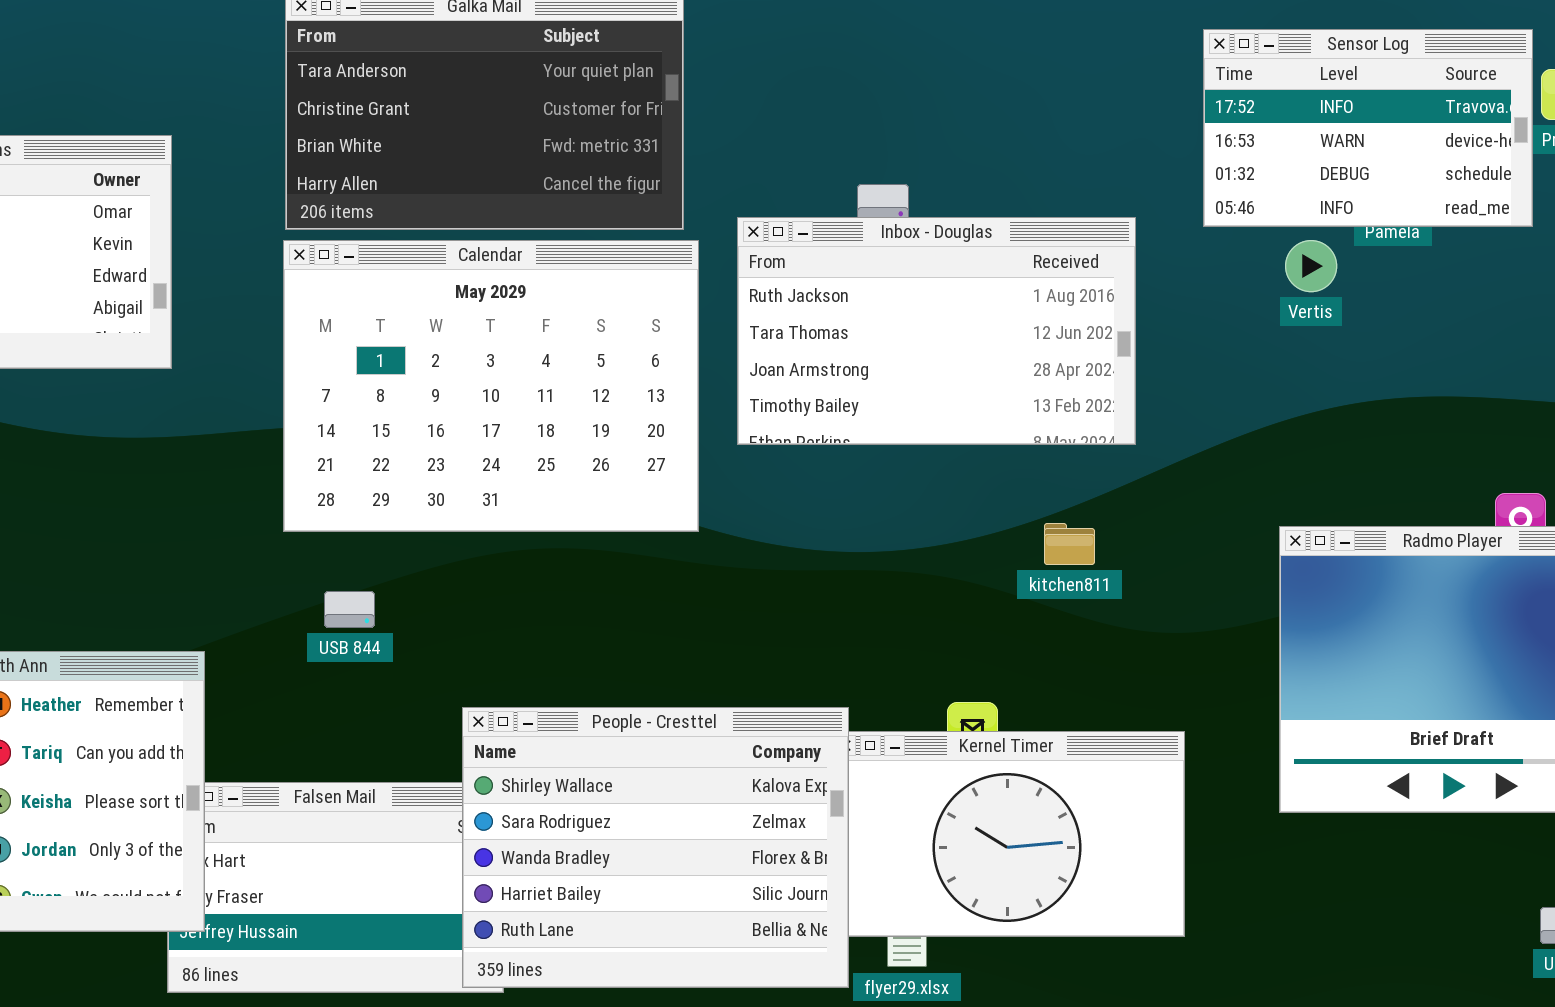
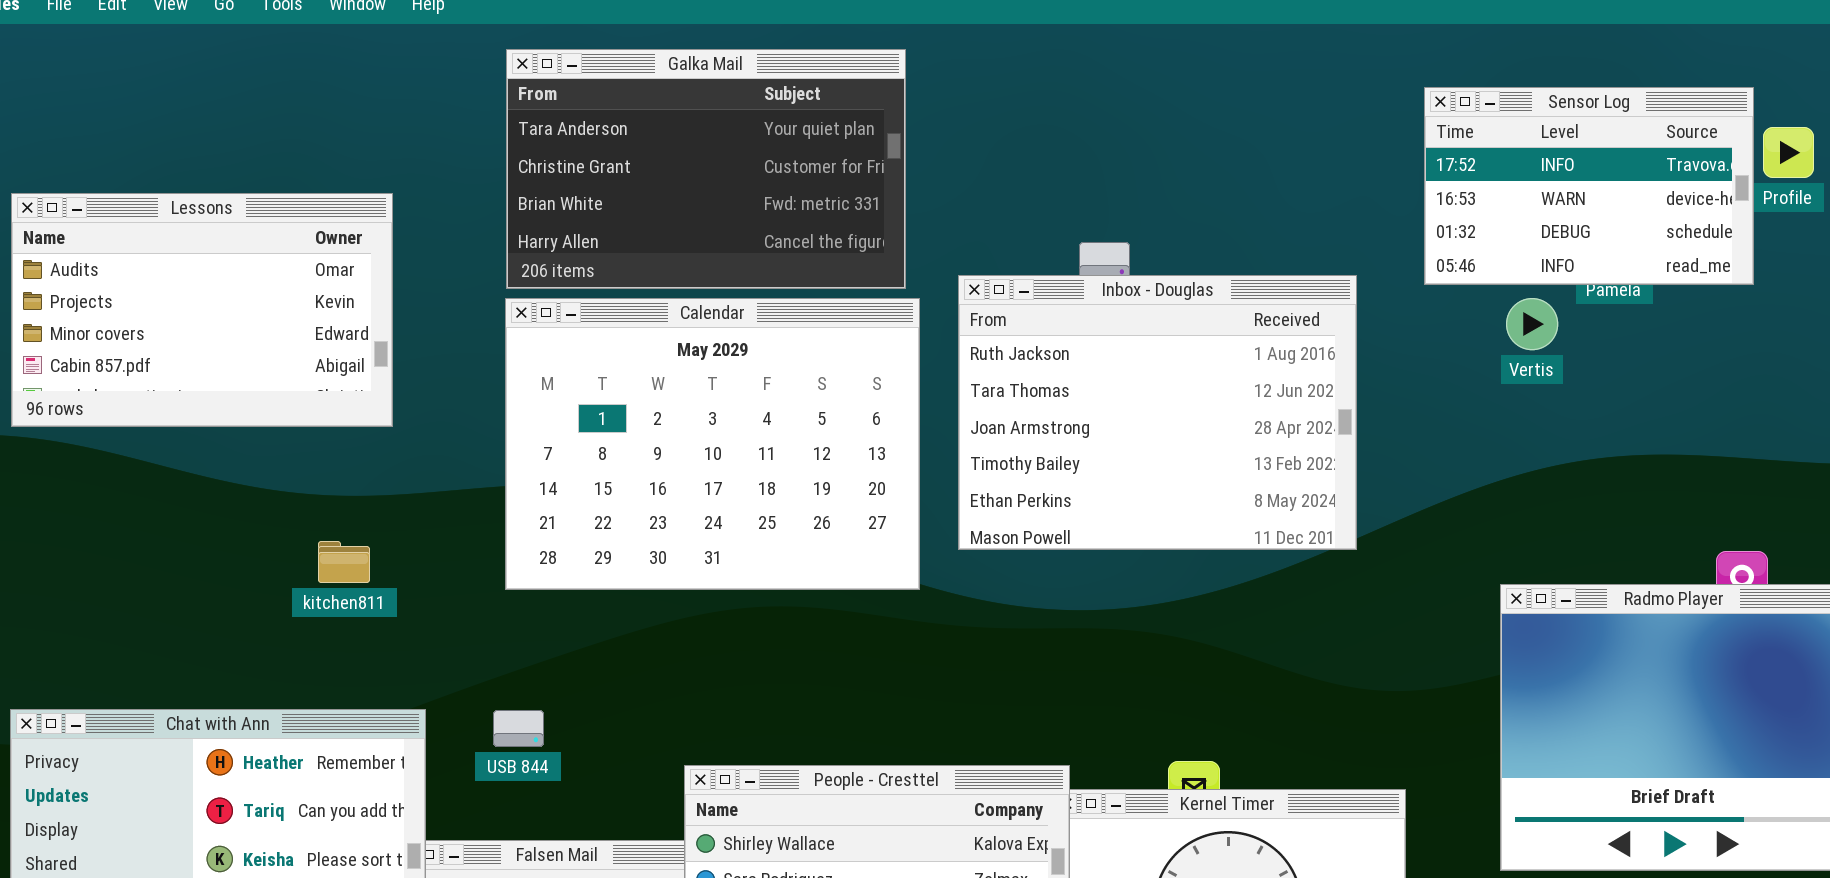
Inbox - Douglas: [737,217,1136,445] -> [958,275,1357,550], resized
kitchen811: [1044,523,1095,565] -> [318,541,370,583], moved
USB 844: [324,591,375,628] -> [493,710,544,747], moved

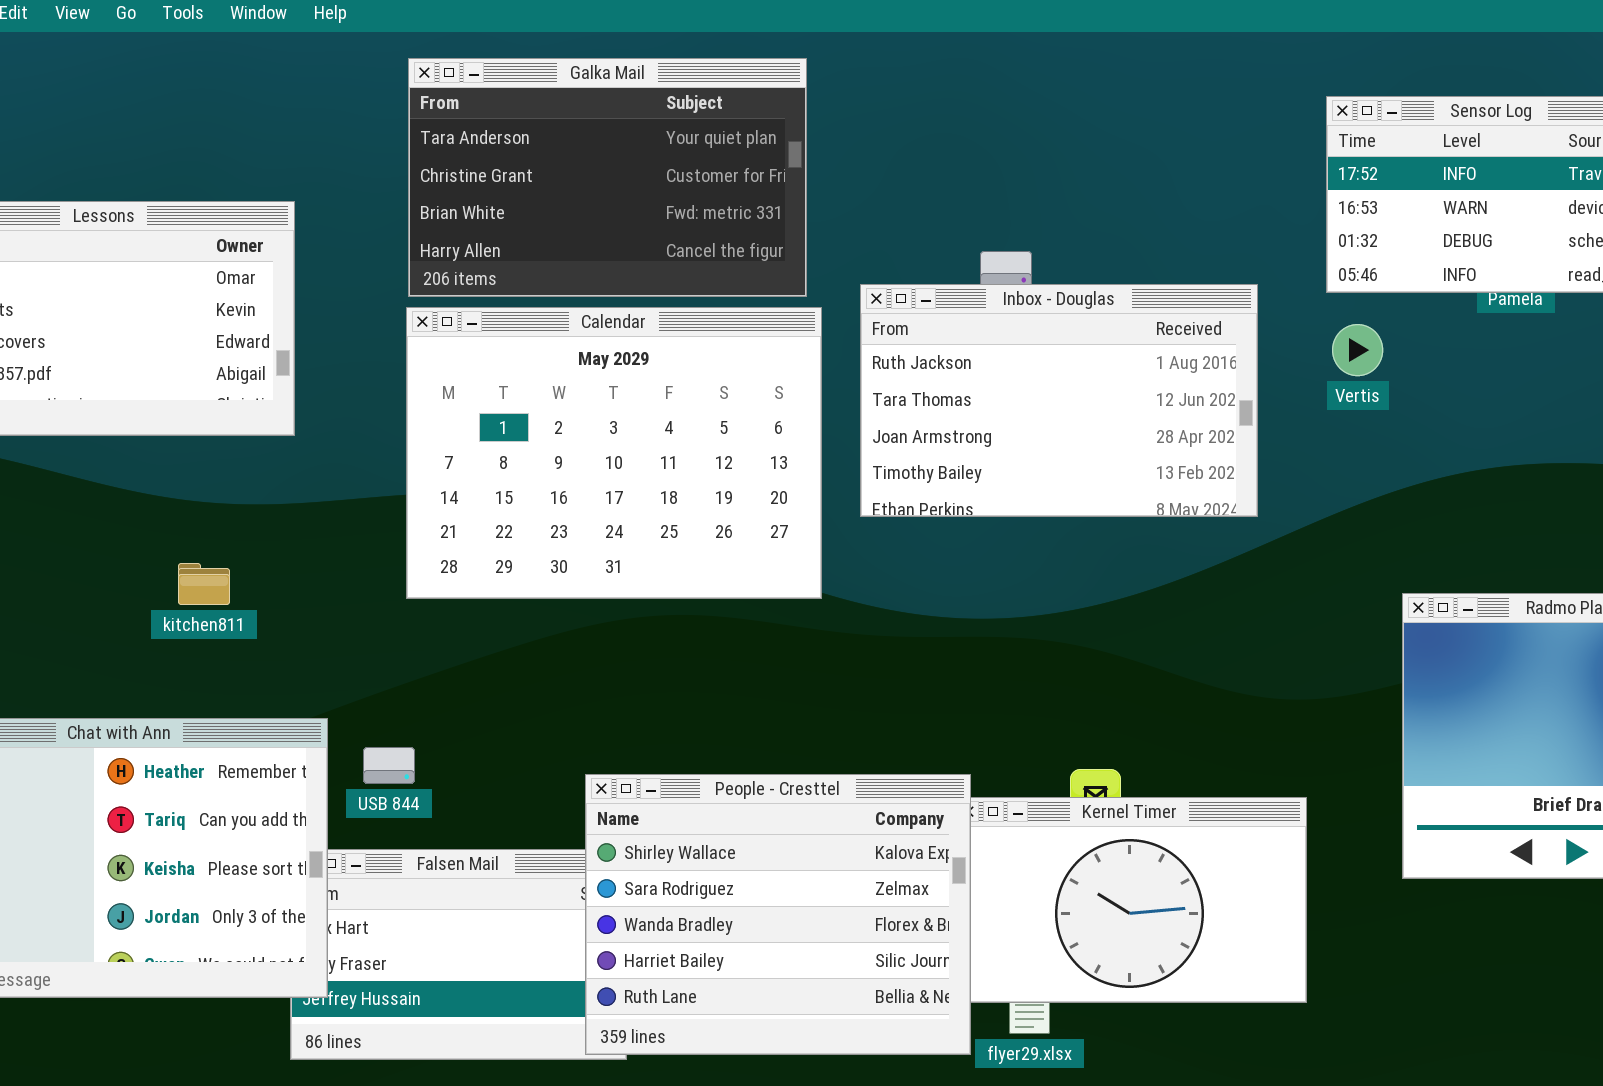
Inbox - Douglas: [958,275,1357,550] -> [860,284,1258,517], resized
Vertis: [1506,298,1558,350] -> [1332,324,1383,376], moved
kitchen811: [318,541,370,583] -> [178,563,230,605], moved
USB 844: [493,710,544,747] -> [363,747,415,784], moved

